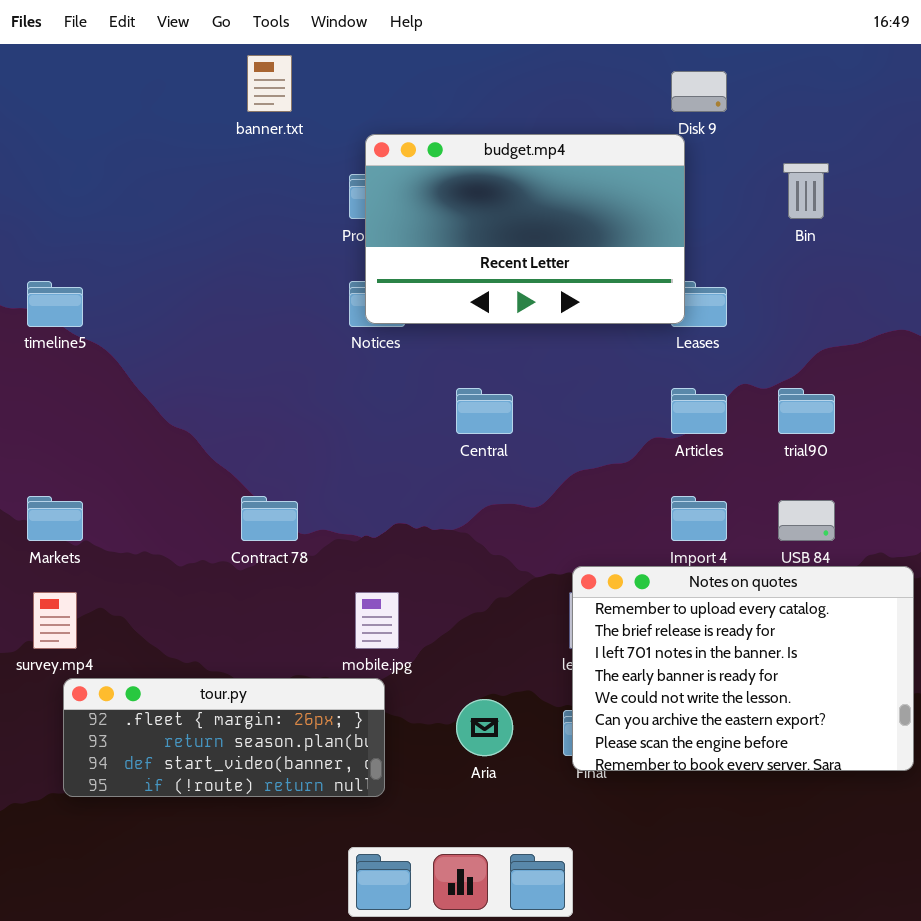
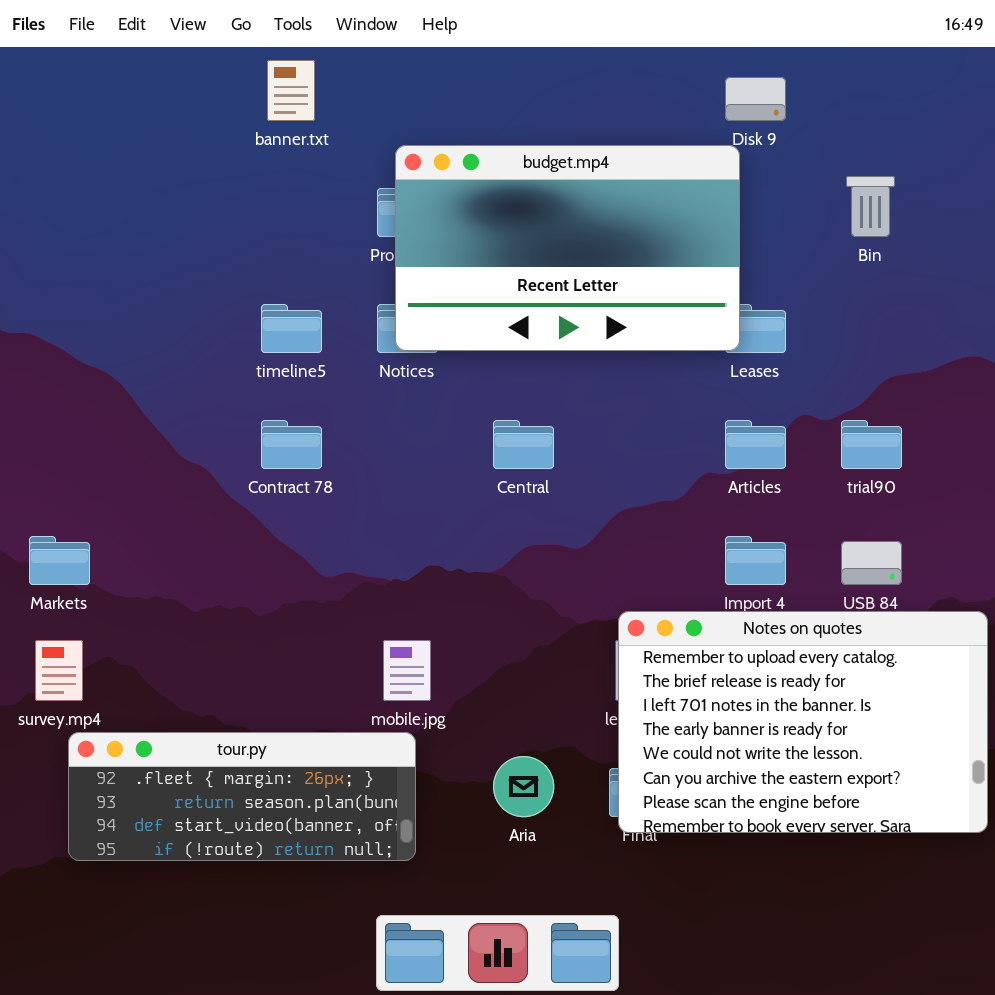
timeline5: [27,281,83,327] -> [261,304,322,353], moved
Contract 78: [241,496,298,541] -> [261,420,322,469], moved

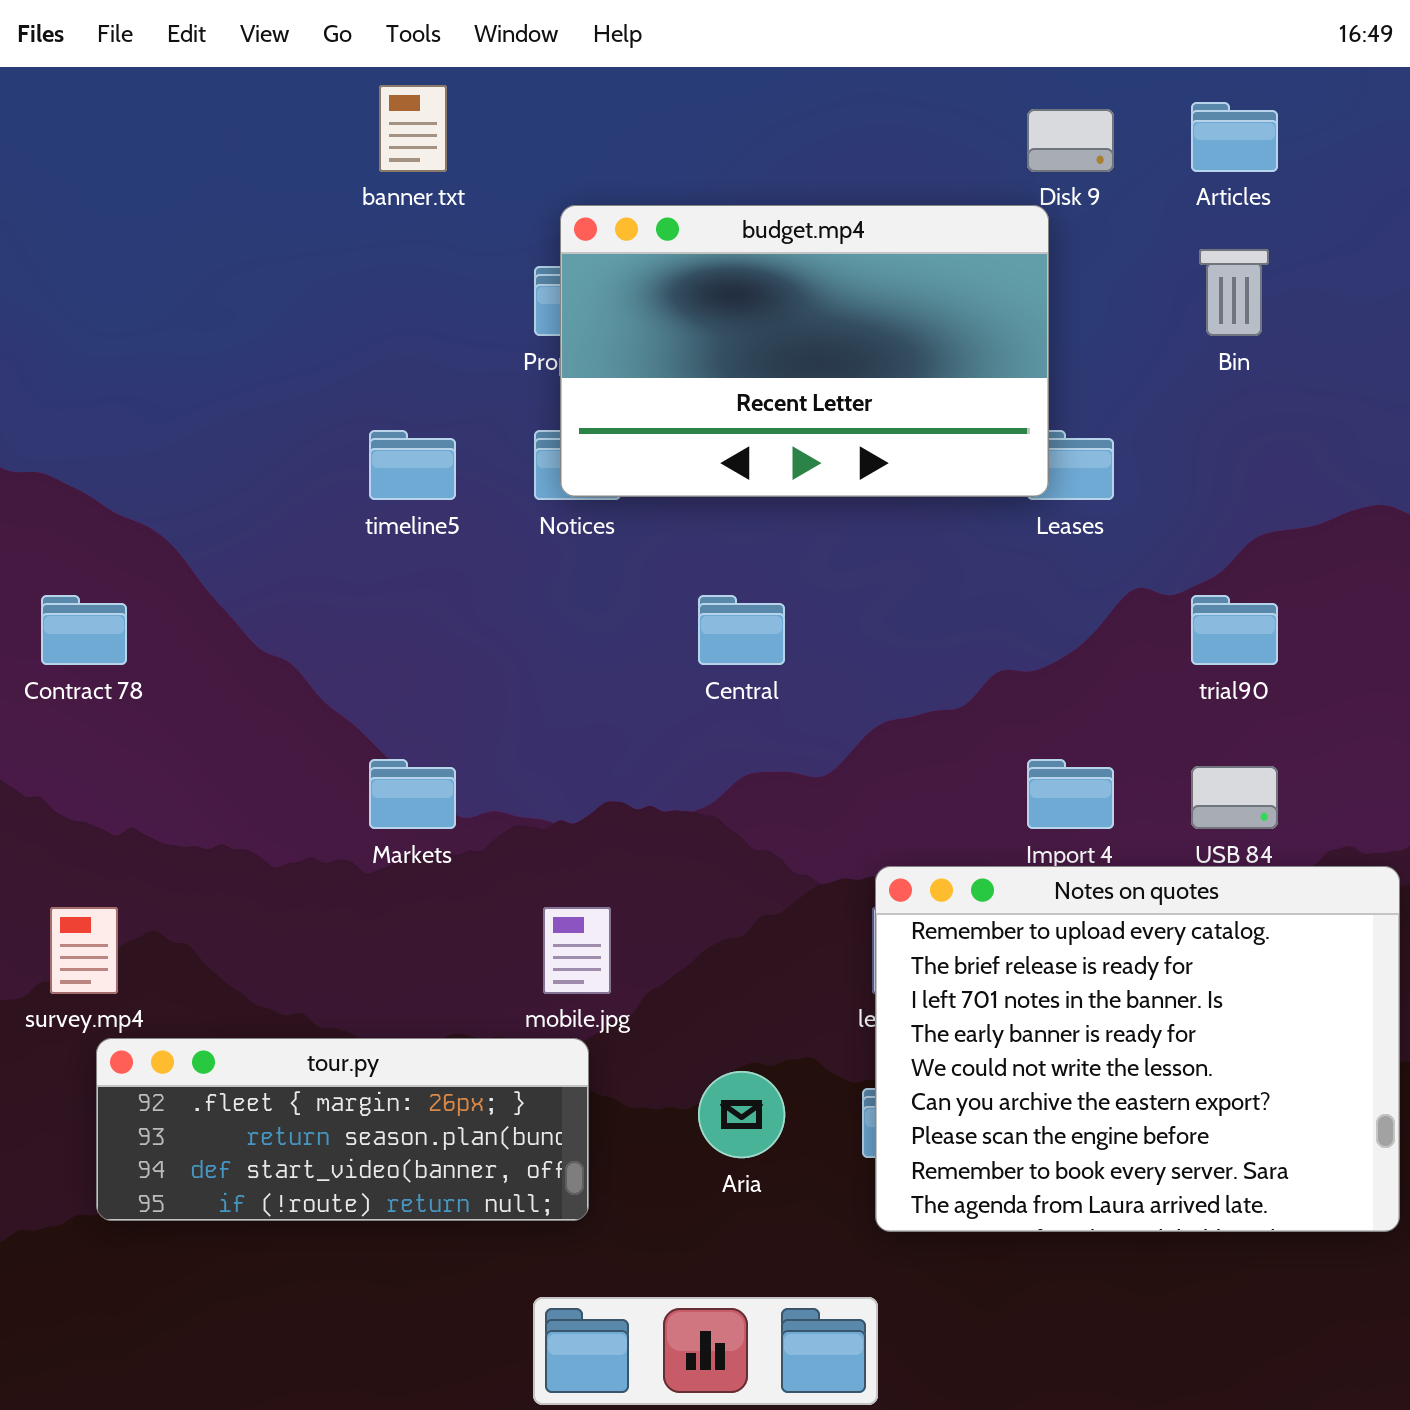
Contract 78: [261,420,322,469] -> [41,595,127,665], moved
Articles: [725,420,786,469] -> [1191,102,1278,172], moved
Markets: [29,536,90,585] -> [369,759,456,829], moved
Notes on quotes: [618,611,988,833] -> [875,866,1400,1232], resized

